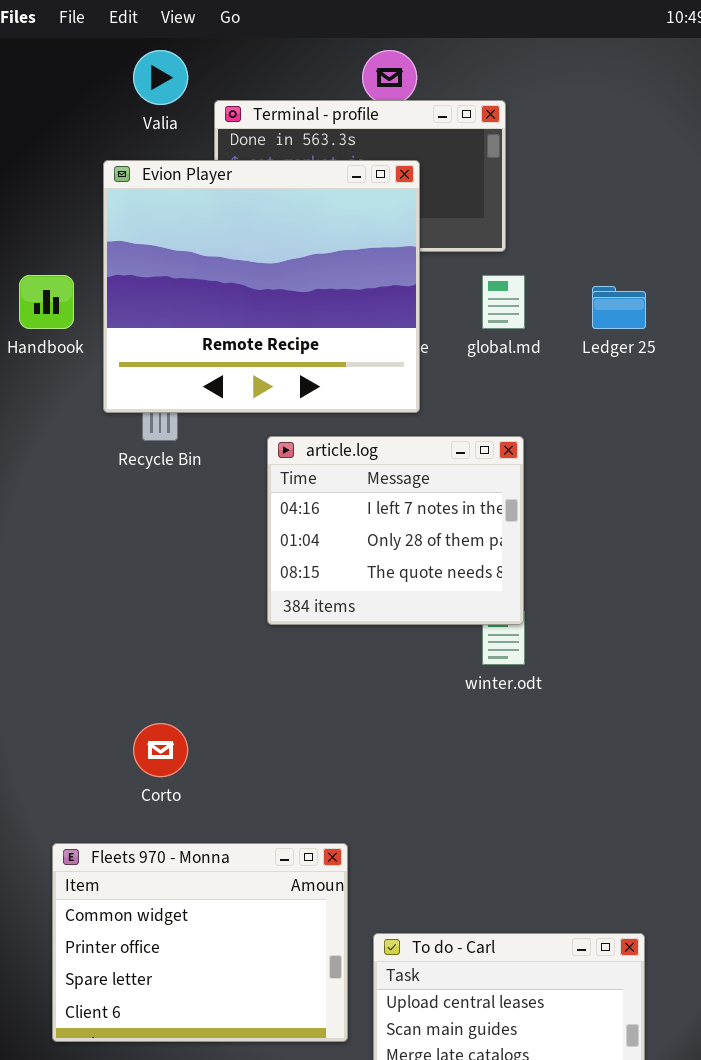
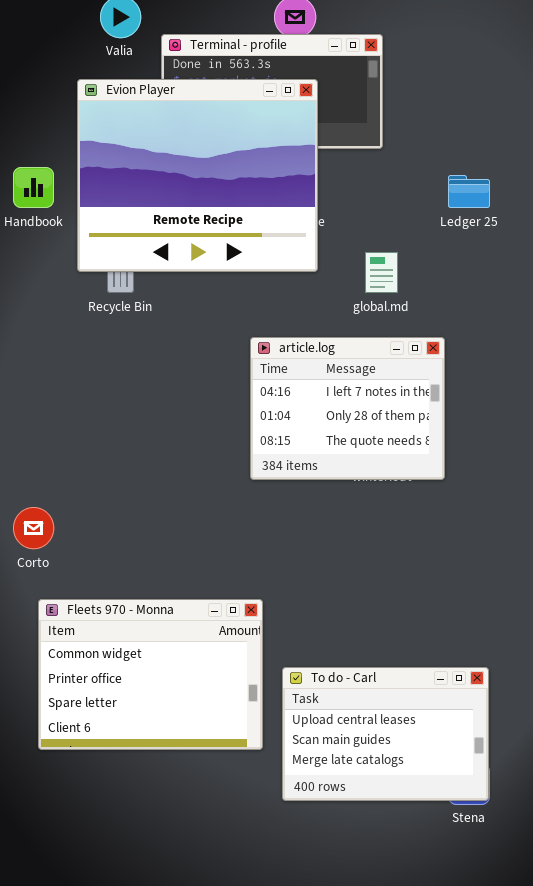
global.md: [482,275,525,329] -> [365,252,398,293], moved
article.log: [267,436,524,625] -> [250,337,445,480], moved
Corto: [133,723,188,777] -> [13,507,54,549], moved

